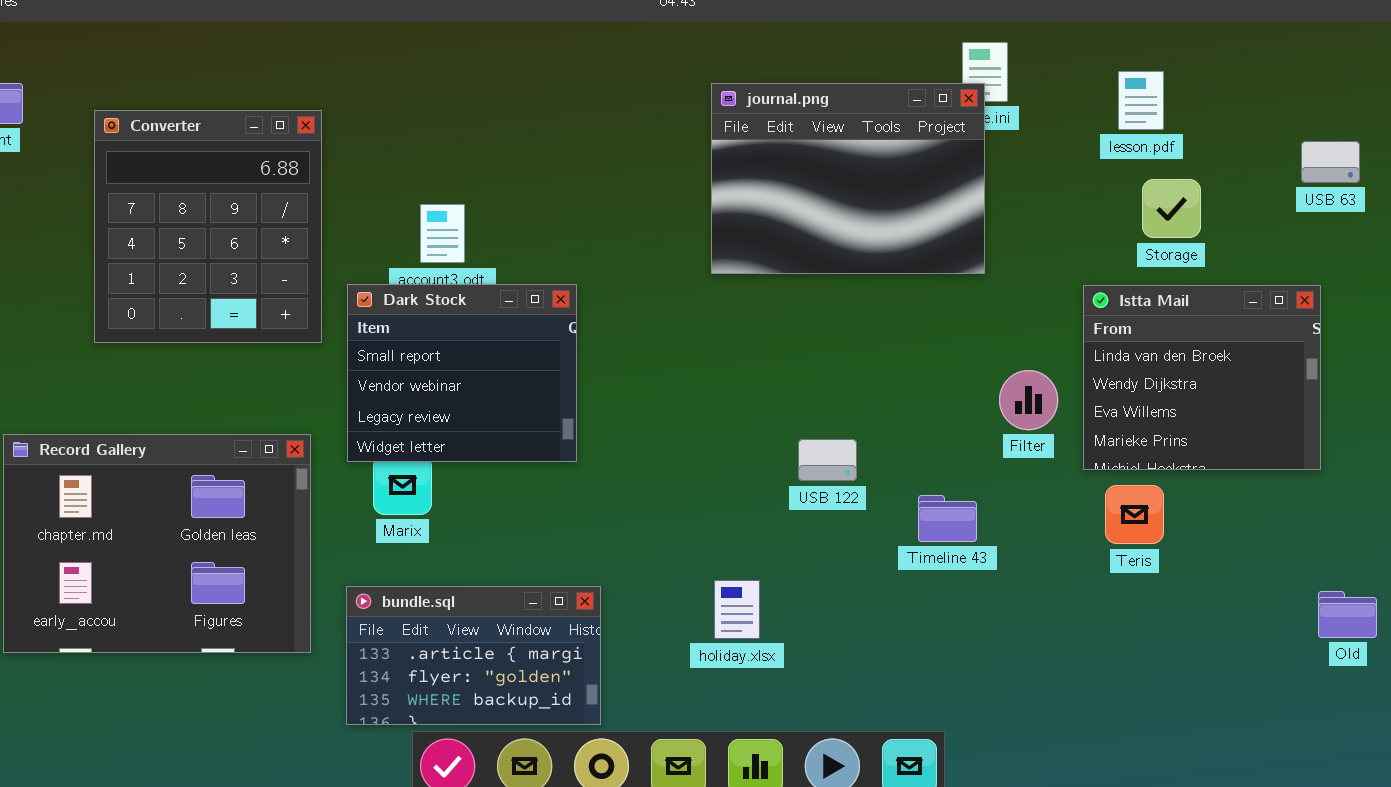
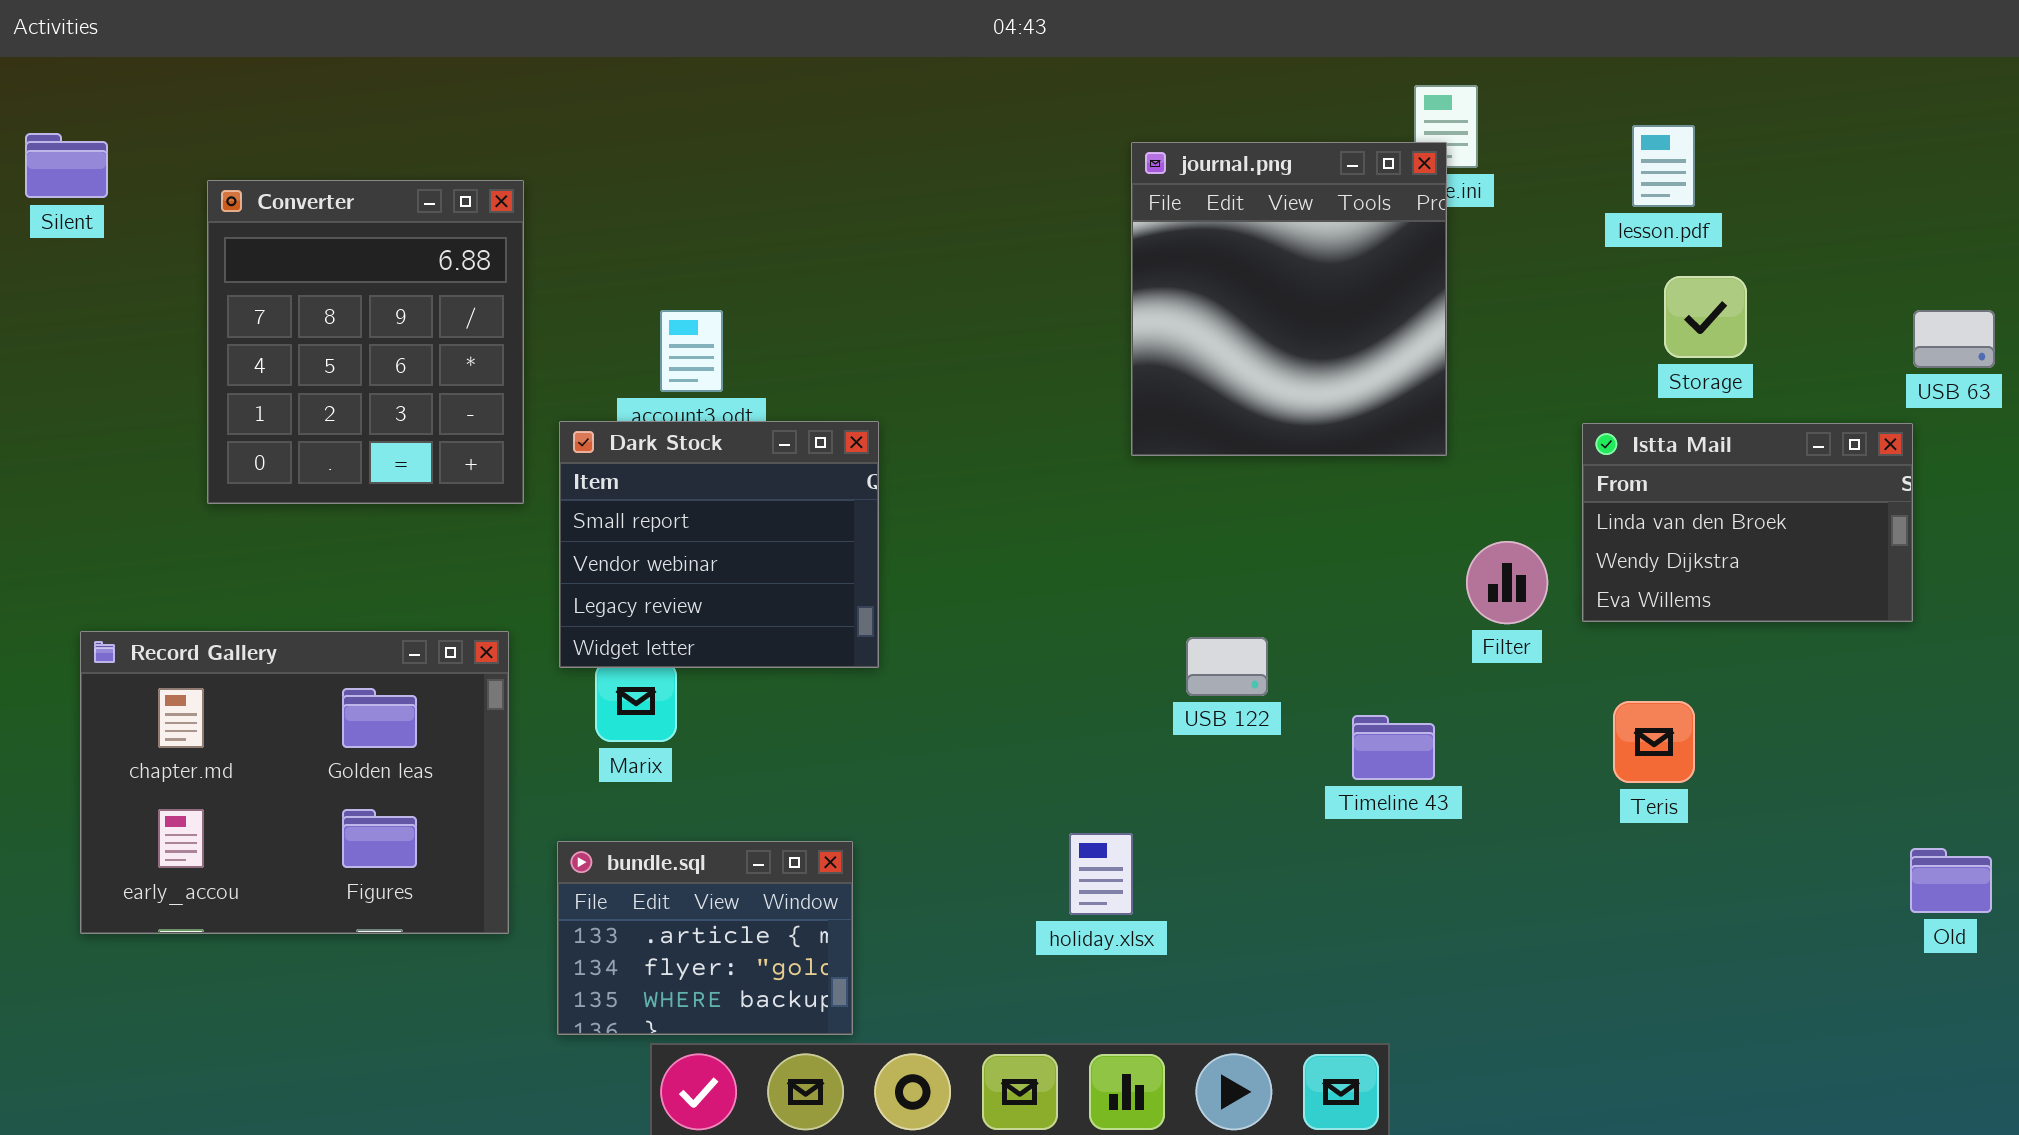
journal.png: [711,83,985,274] -> [1131,142,1447,456], resized
USB 63: [1301,141,1360,183] -> [1913,310,1995,368], moved
Istta Mail: [1083,285,1321,470] -> [1582,423,1913,622], resized
bundle.sql: [346,586,601,725] -> [557,841,853,1035], resized

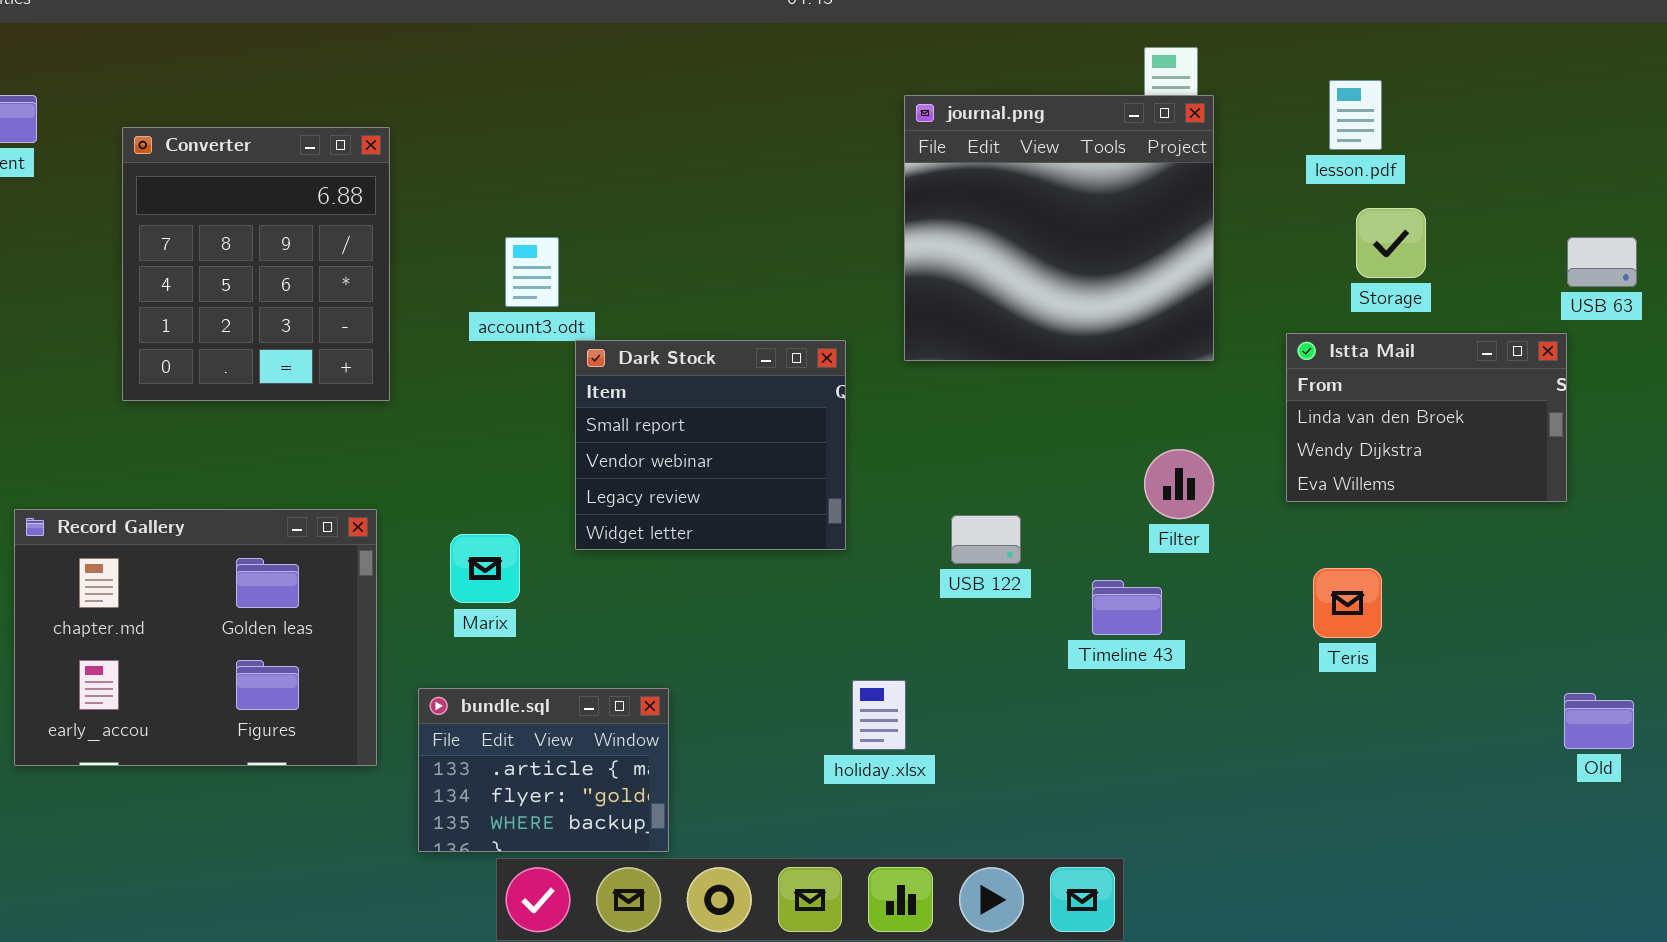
journal.png: [1131,142,1447,456] -> [904,95,1214,361], resized
Dark Stock: [559,421,879,668] -> [575,340,846,550], moved
Filter: [1466,541,1548,624] -> [1144,449,1214,519], moved

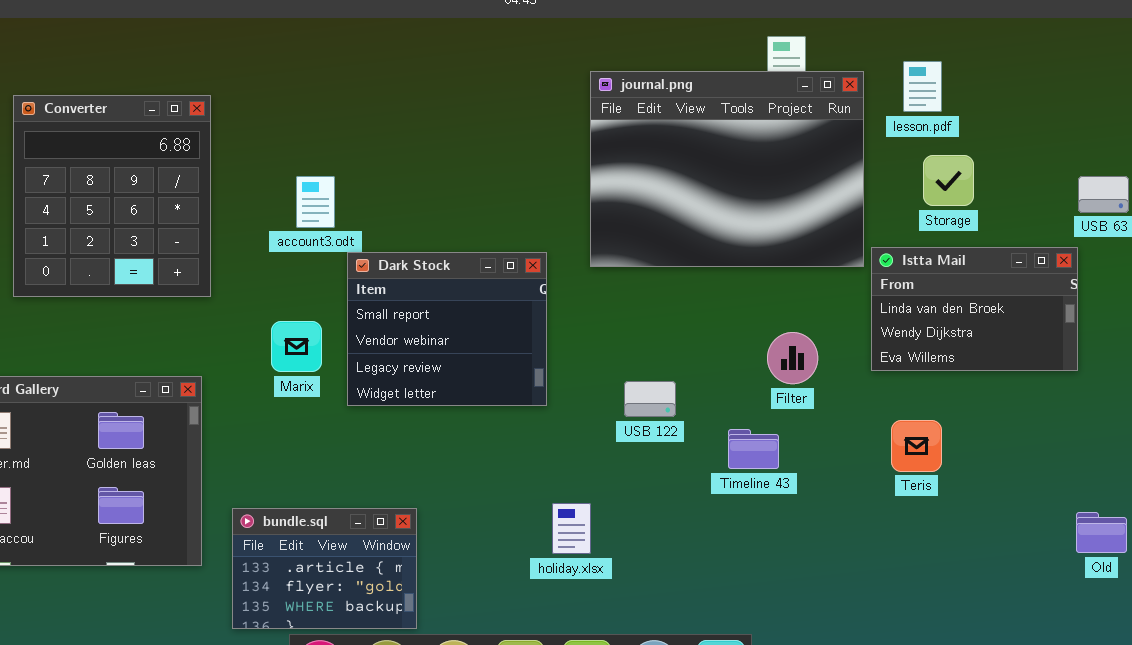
journal.png: [904,95,1214,361] -> [590,71,864,267], resized
Marix: [450,534,520,603] -> [271,321,322,372], moved

